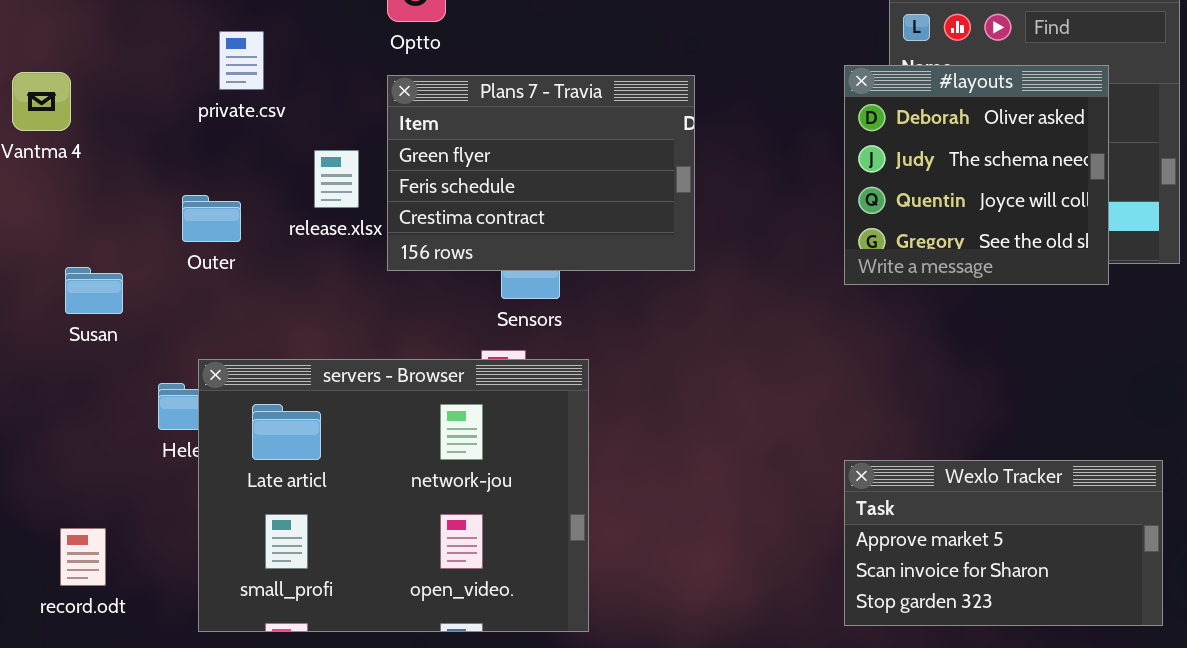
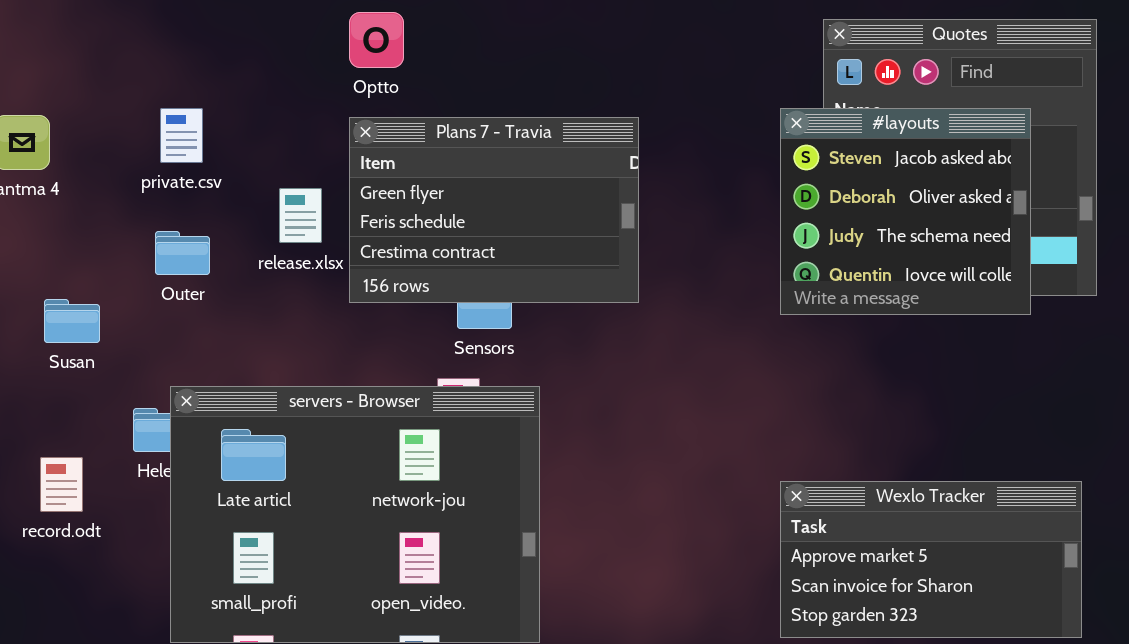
private.csv: [219,31,264,90] -> [160,108,203,163], moved
#layouts: [844,65,1109,285] -> [780,108,1031,315], scrolled up 1 row
record.odt: [60,528,106,586] -> [40,457,83,512], moved

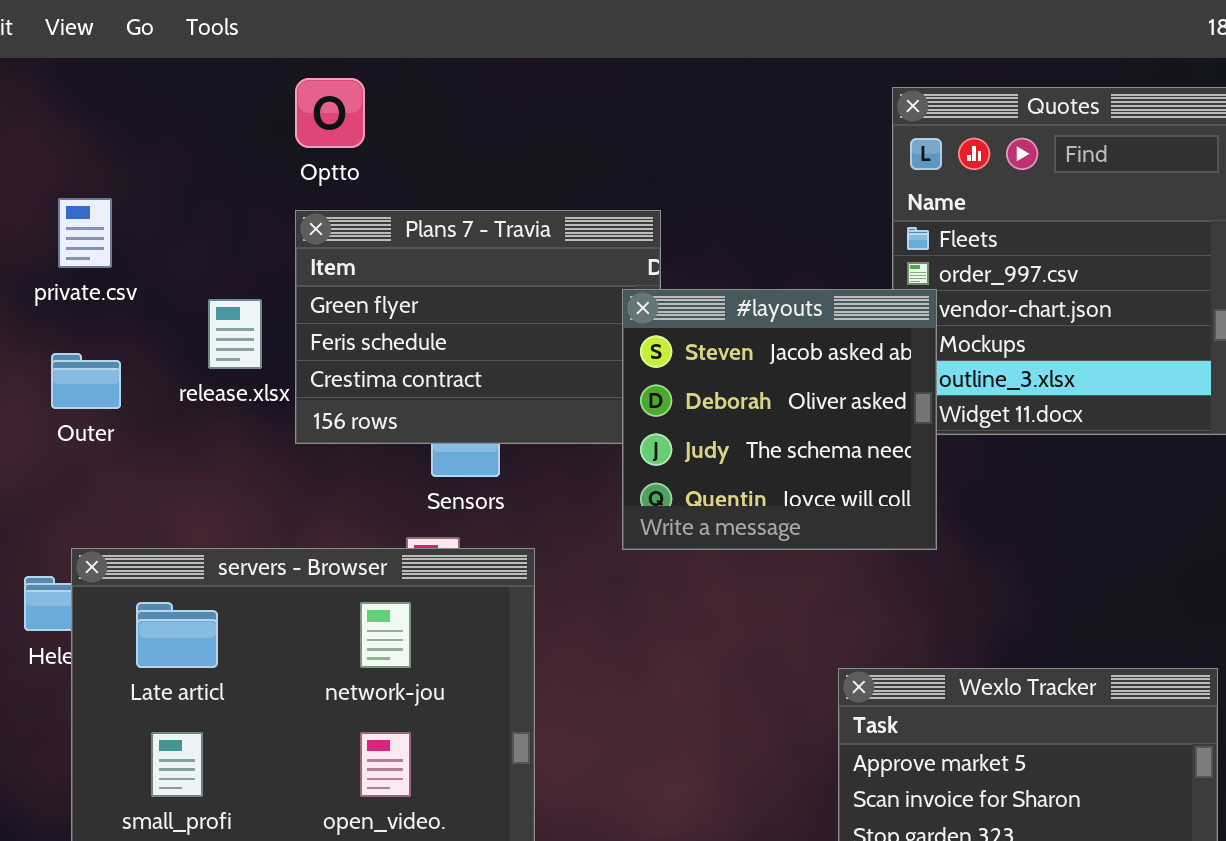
#layouts: [780,108,1031,315] -> [622,289,937,550], moved

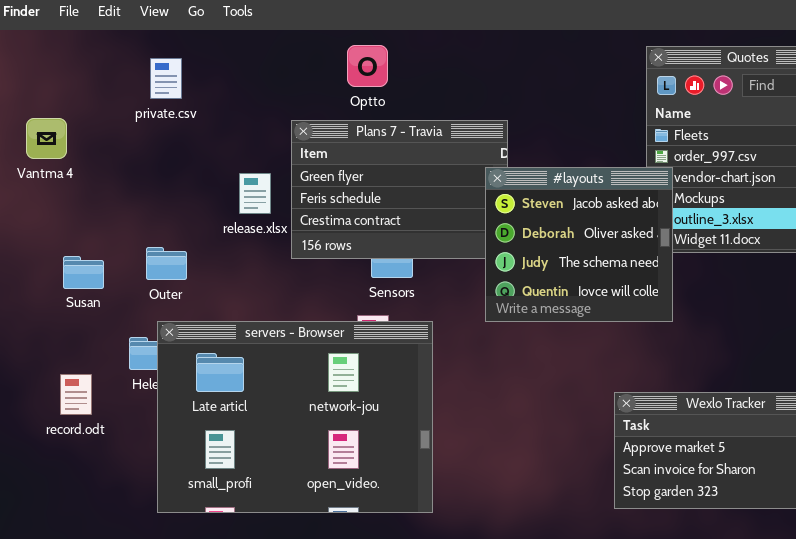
Optto: [295,78,365,148] -> [347,45,388,87], moved
private.csv: [58,198,112,268] -> [150,58,182,99], moved
Outer: [51,353,121,409] -> [146,247,187,280], moved

